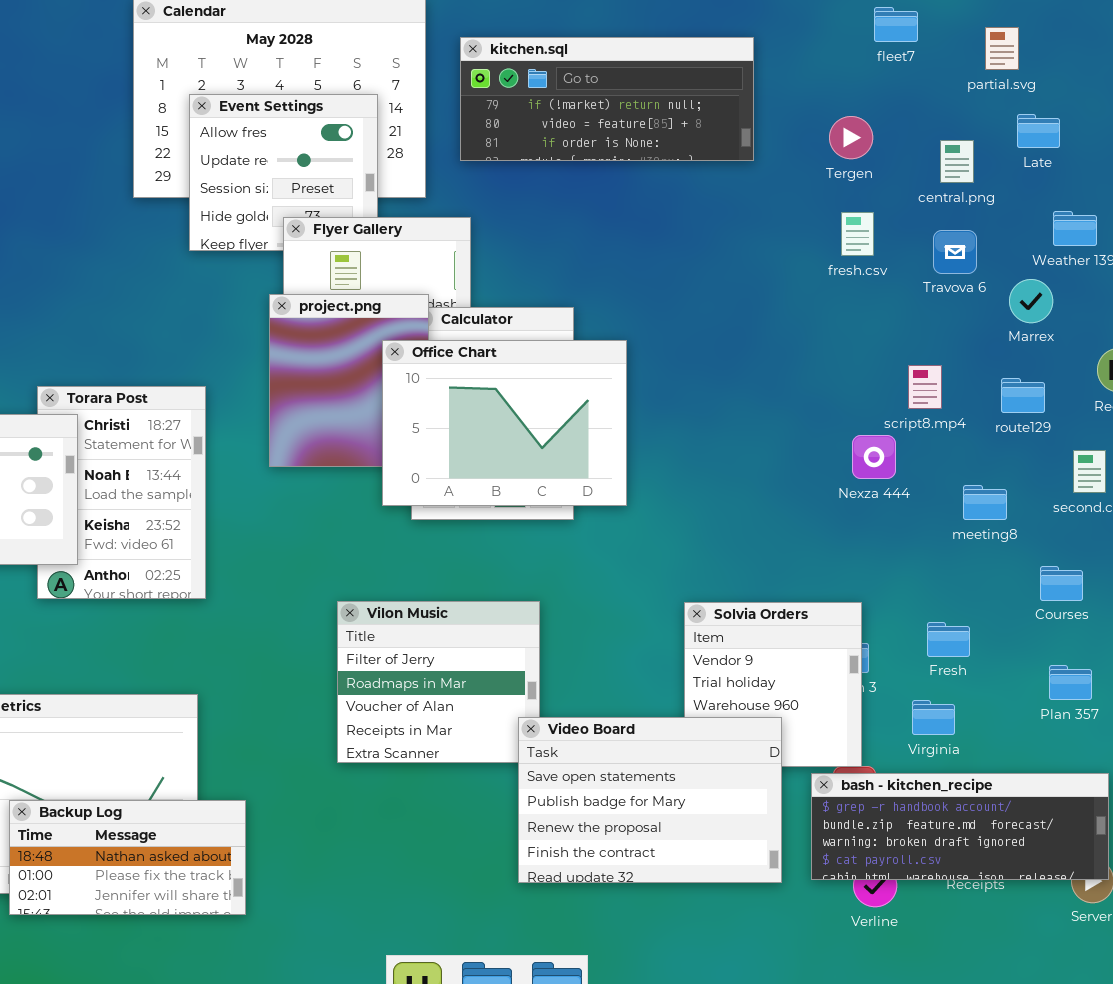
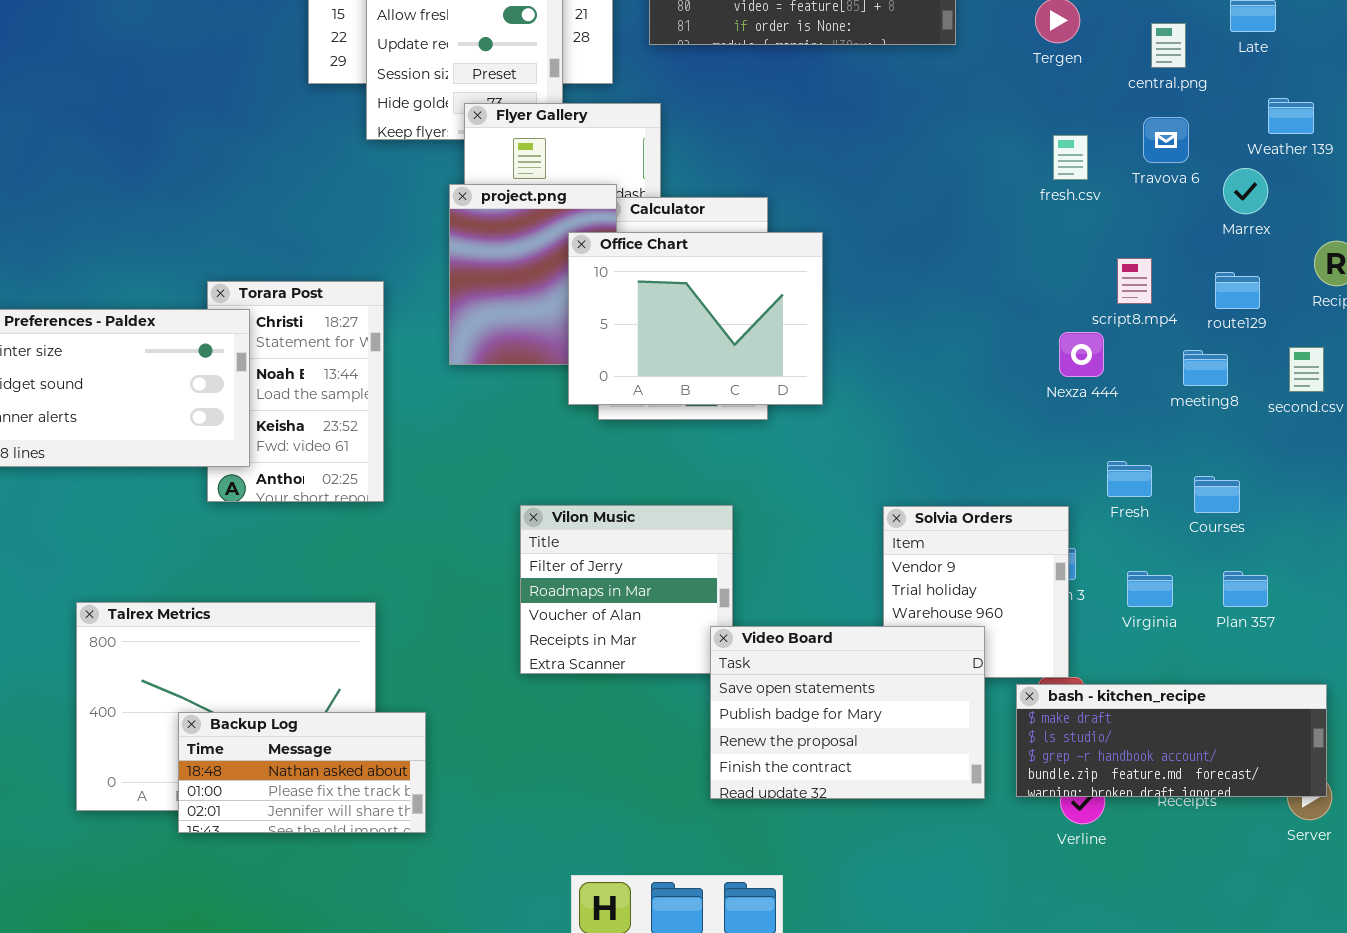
fresh.csv: [841,212,874,256] -> [1053,135,1088,180], moved
meeting8: [963,485,1007,520] -> [1183,350,1228,386], moved
Courses: [1040,566,1083,601] -> [1194,476,1240,513], moved
Fresh: [927,622,970,657] -> [1107,461,1152,497], moved
Plan 357: [1049,665,1092,700] -> [1223,571,1268,607], moved
Virginia: [912,700,955,735] -> [1127,571,1173,607], moved
bash - kitchen_recipe: [811,773,1109,880] -> [1016,684,1327,797], scrolled up 2 rows

